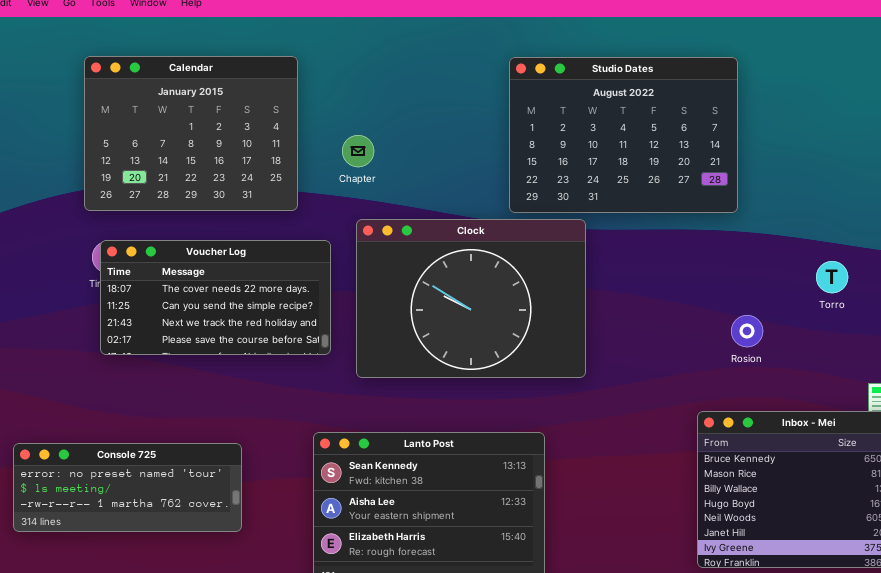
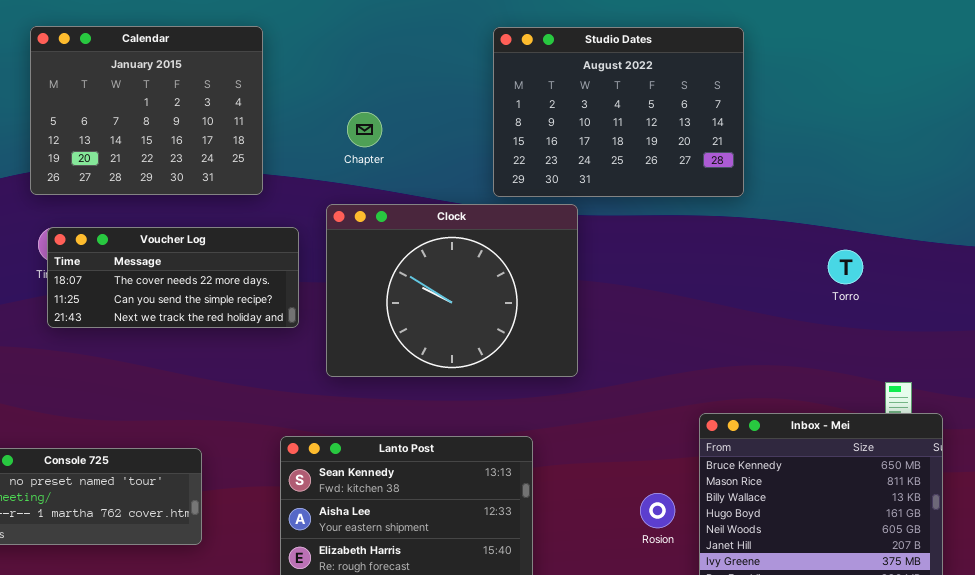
Chapter: [342,135,374,167] -> [347,112,382,147], moved
Voucher Log: [100,240,331,355] -> [47,227,299,328], resized
Rosion: [731,315,763,347] -> [640,493,675,528], moved

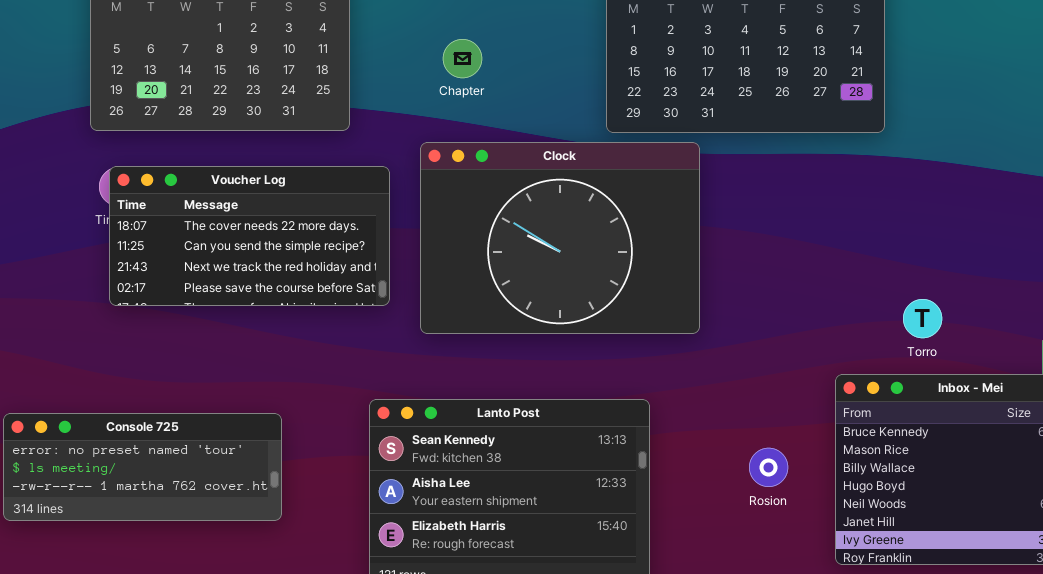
Voucher Log: [47,227,299,328] -> [109,166,390,306], resized
Torro: [828,250,863,284] -> [903,299,942,338], moved
Rosion: [640,493,675,528] -> [749,448,788,487], moved

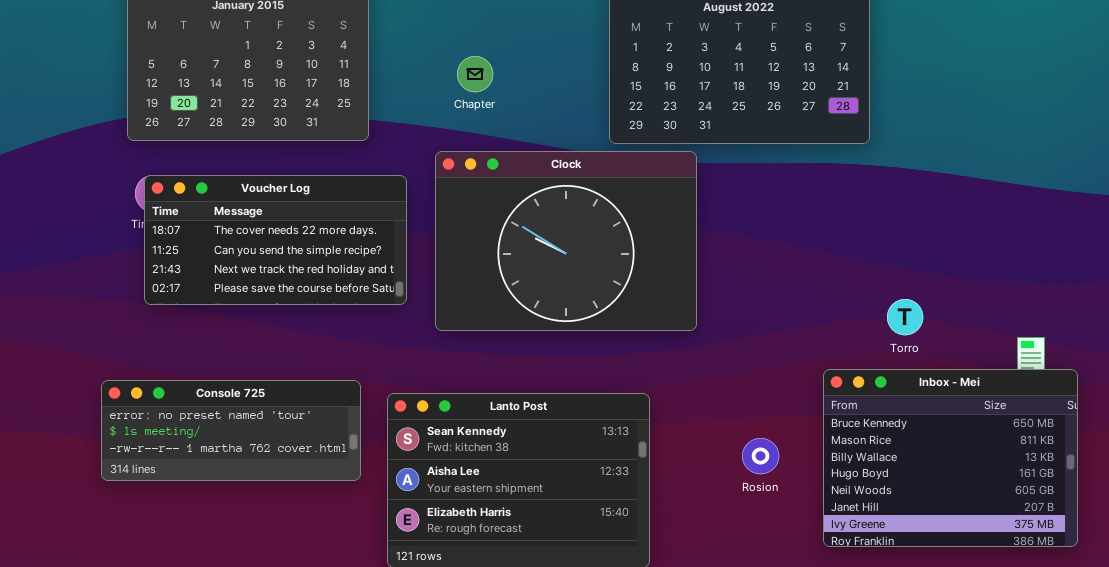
Console 725: [3,413,282,521] -> [101,380,361,481], moved

